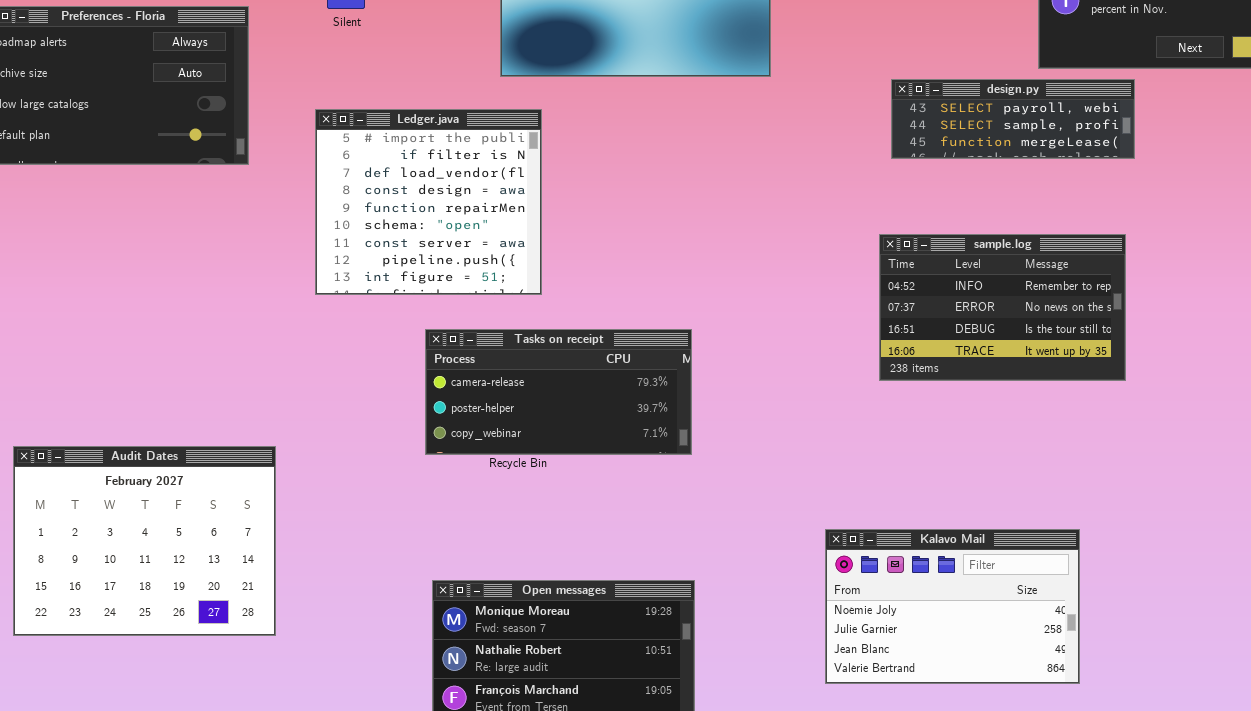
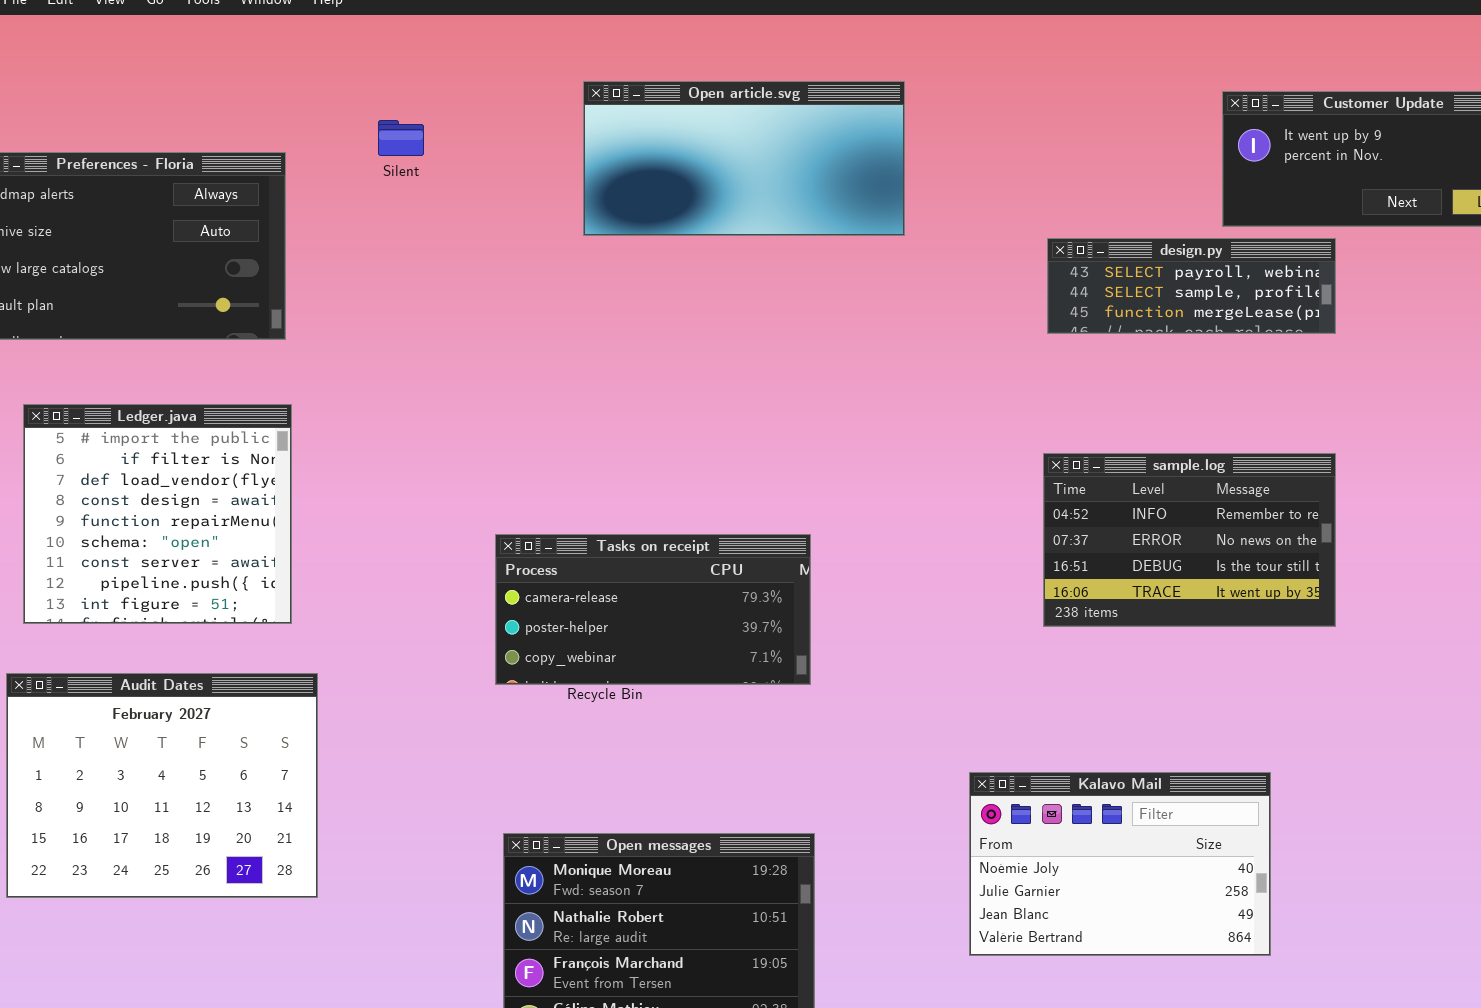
Ledger.java: [315,109,542,295] -> [23,404,292,624], moved
sample.log: [879,234,1126,381] -> [1043,453,1336,627], moved

